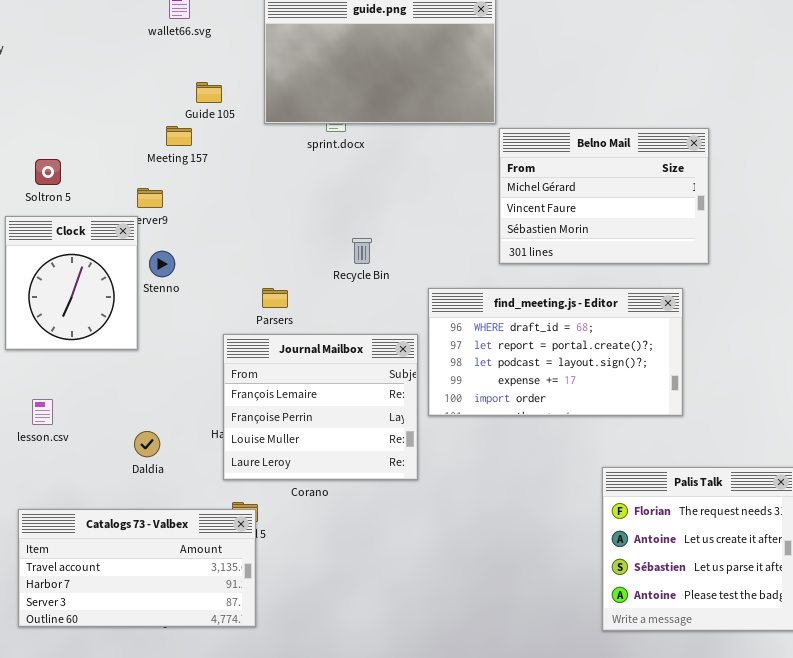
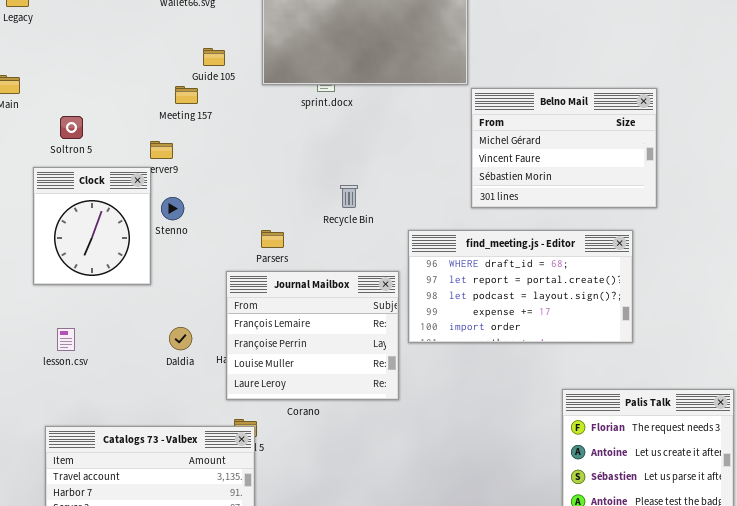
Daldia: [134,431,160,457] -> [169,327,192,350], moved

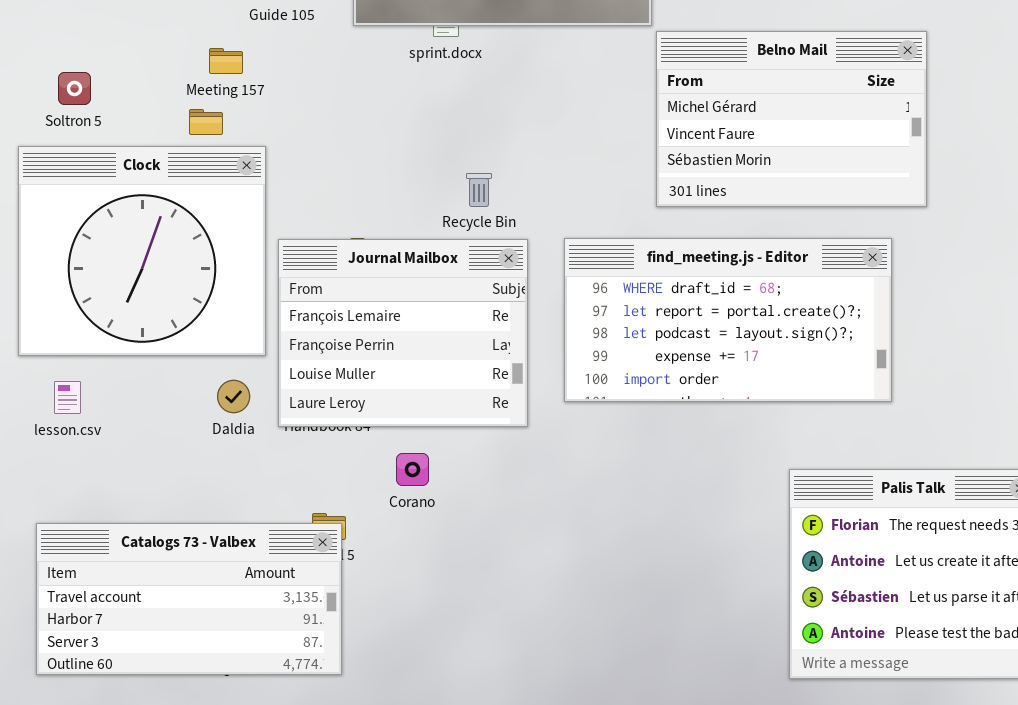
Meeting 157: [175,86,198,104] -> [209,48,243,74], moved
Clock: [33,167,151,285] -> [18,146,266,356], resized
Journal Mailbox: [226,271,399,400] -> [278,239,528,427], moved

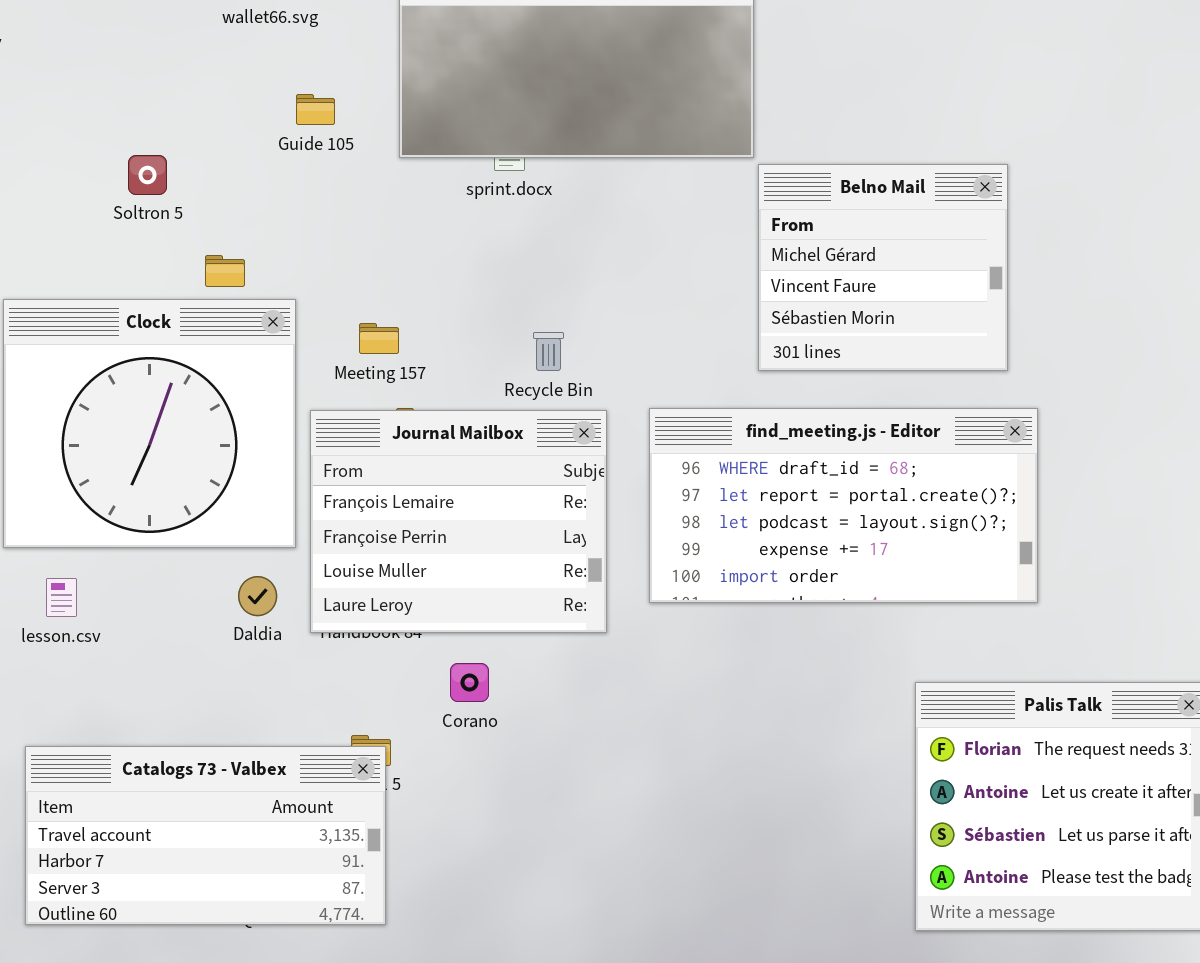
Belno Mail: [656,31,927,207] -> [758,164,1008,371], resized
Meeting 157: [209,48,243,74] -> [359,323,399,354], moved
Soltron 5: [58,72,91,105] -> [128,155,167,195], moved

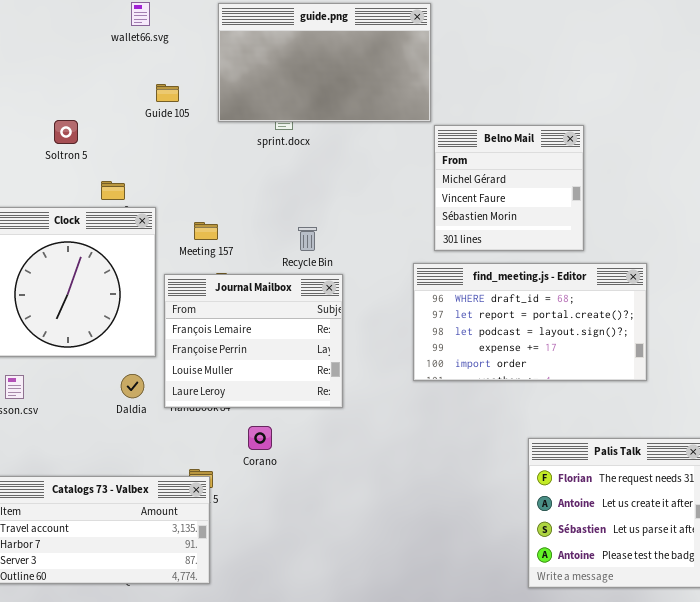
find_meeting.js - Editor: [649,408,1038,603] -> [413,263,647,381], moved

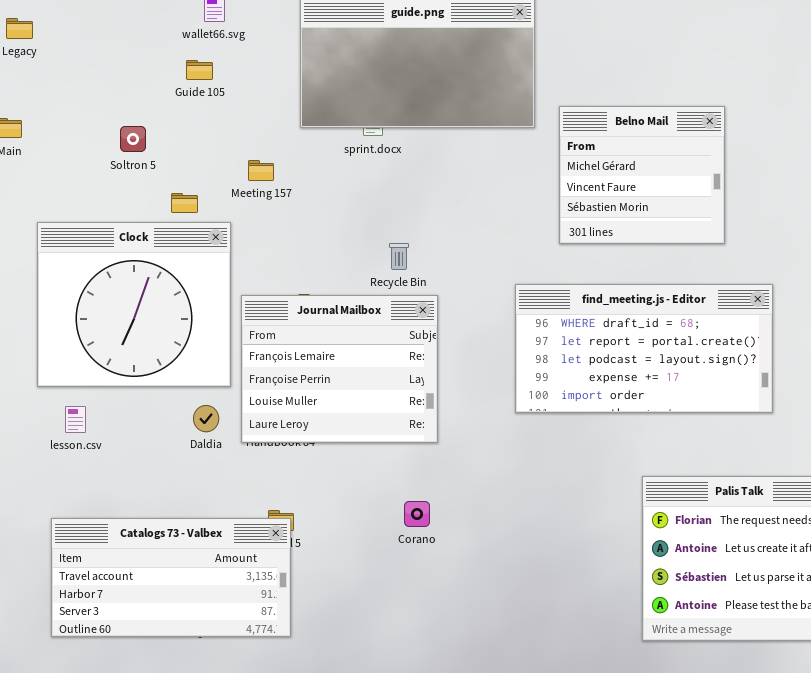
Guide 105: [156,84,179,102] -> [186,60,213,80], moved
Belno Mail: [434,125,584,251] -> [559,106,725,244], moved
Meeting 157: [194,222,218,240] -> [248,160,274,181], moved
Corano: [248,426,272,450] -> [404,501,430,527], moved

